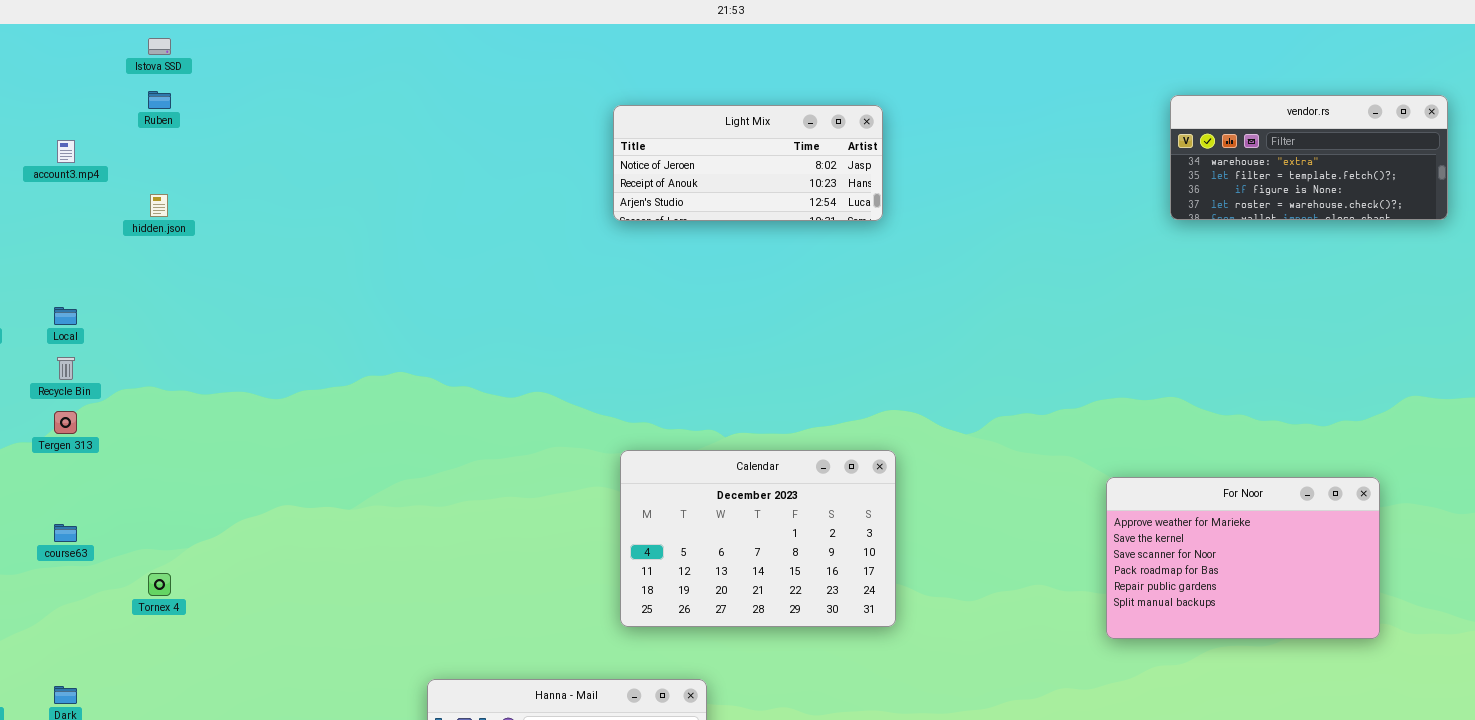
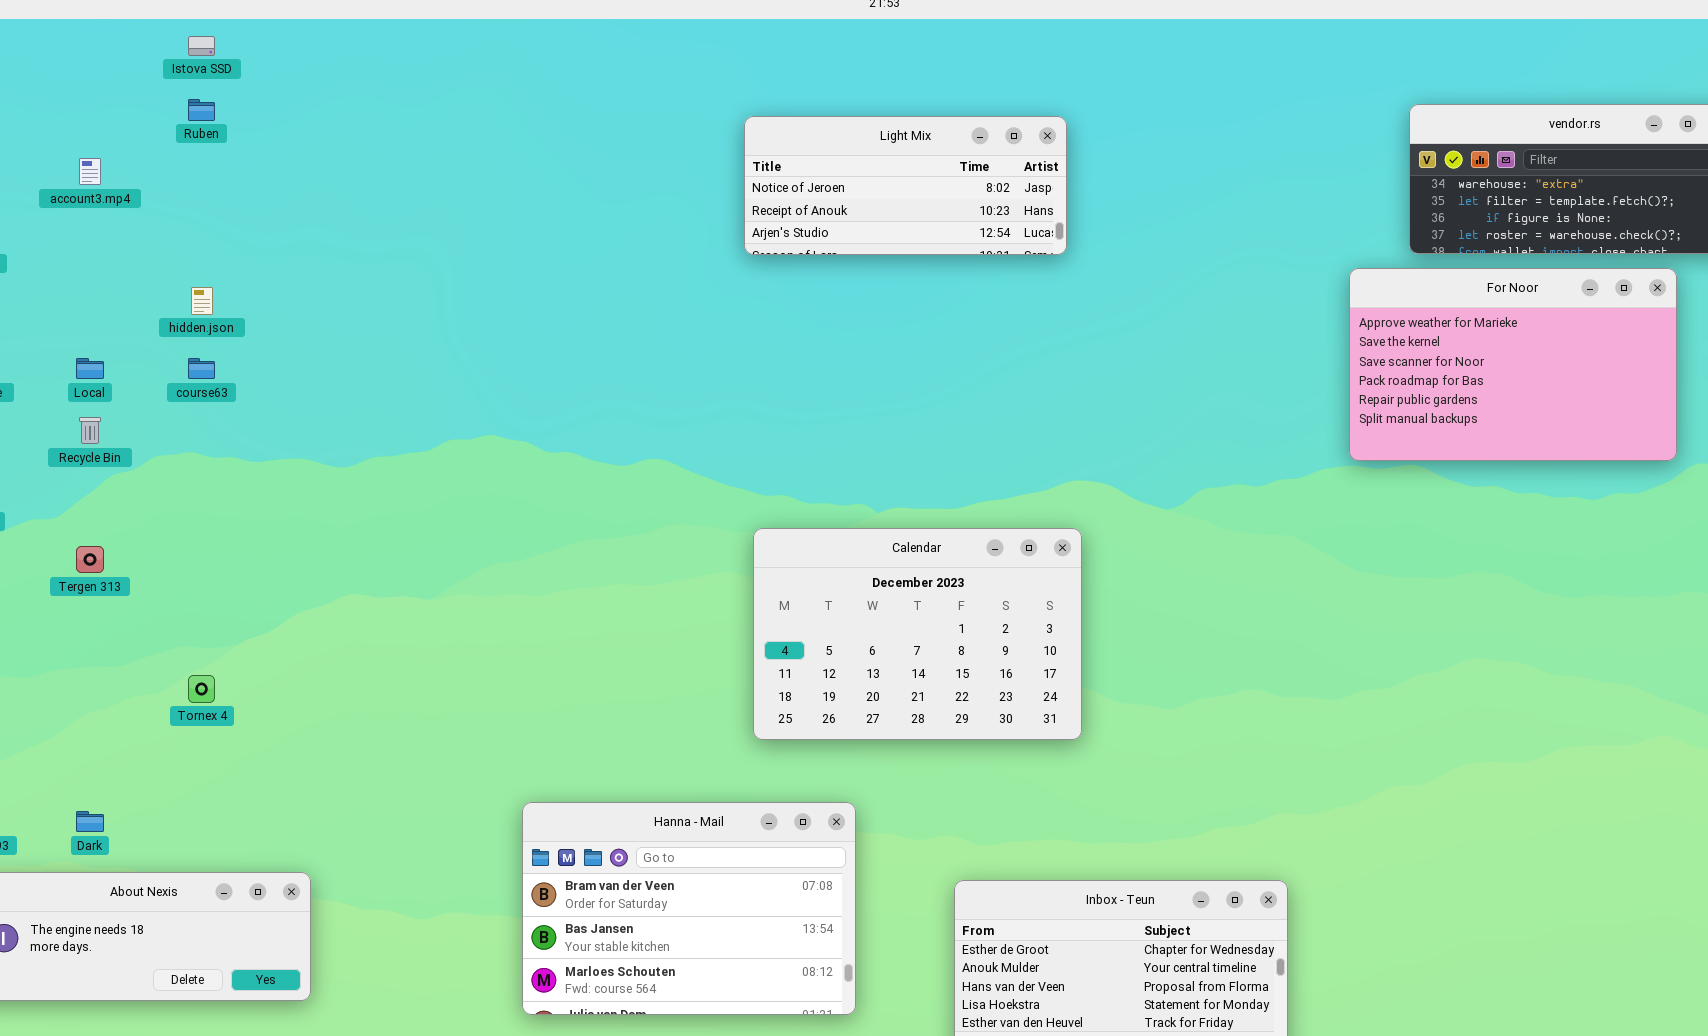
hidden.json: [150,194,168,217] -> [191,287,213,315], moved
Tergen 313: [54,411,77,434] -> [76,546,104,573], moved
For Noor: [1106,477,1380,639] -> [1349,268,1677,461], moved
course63: [54,524,77,542] -> [188,358,215,379], moved

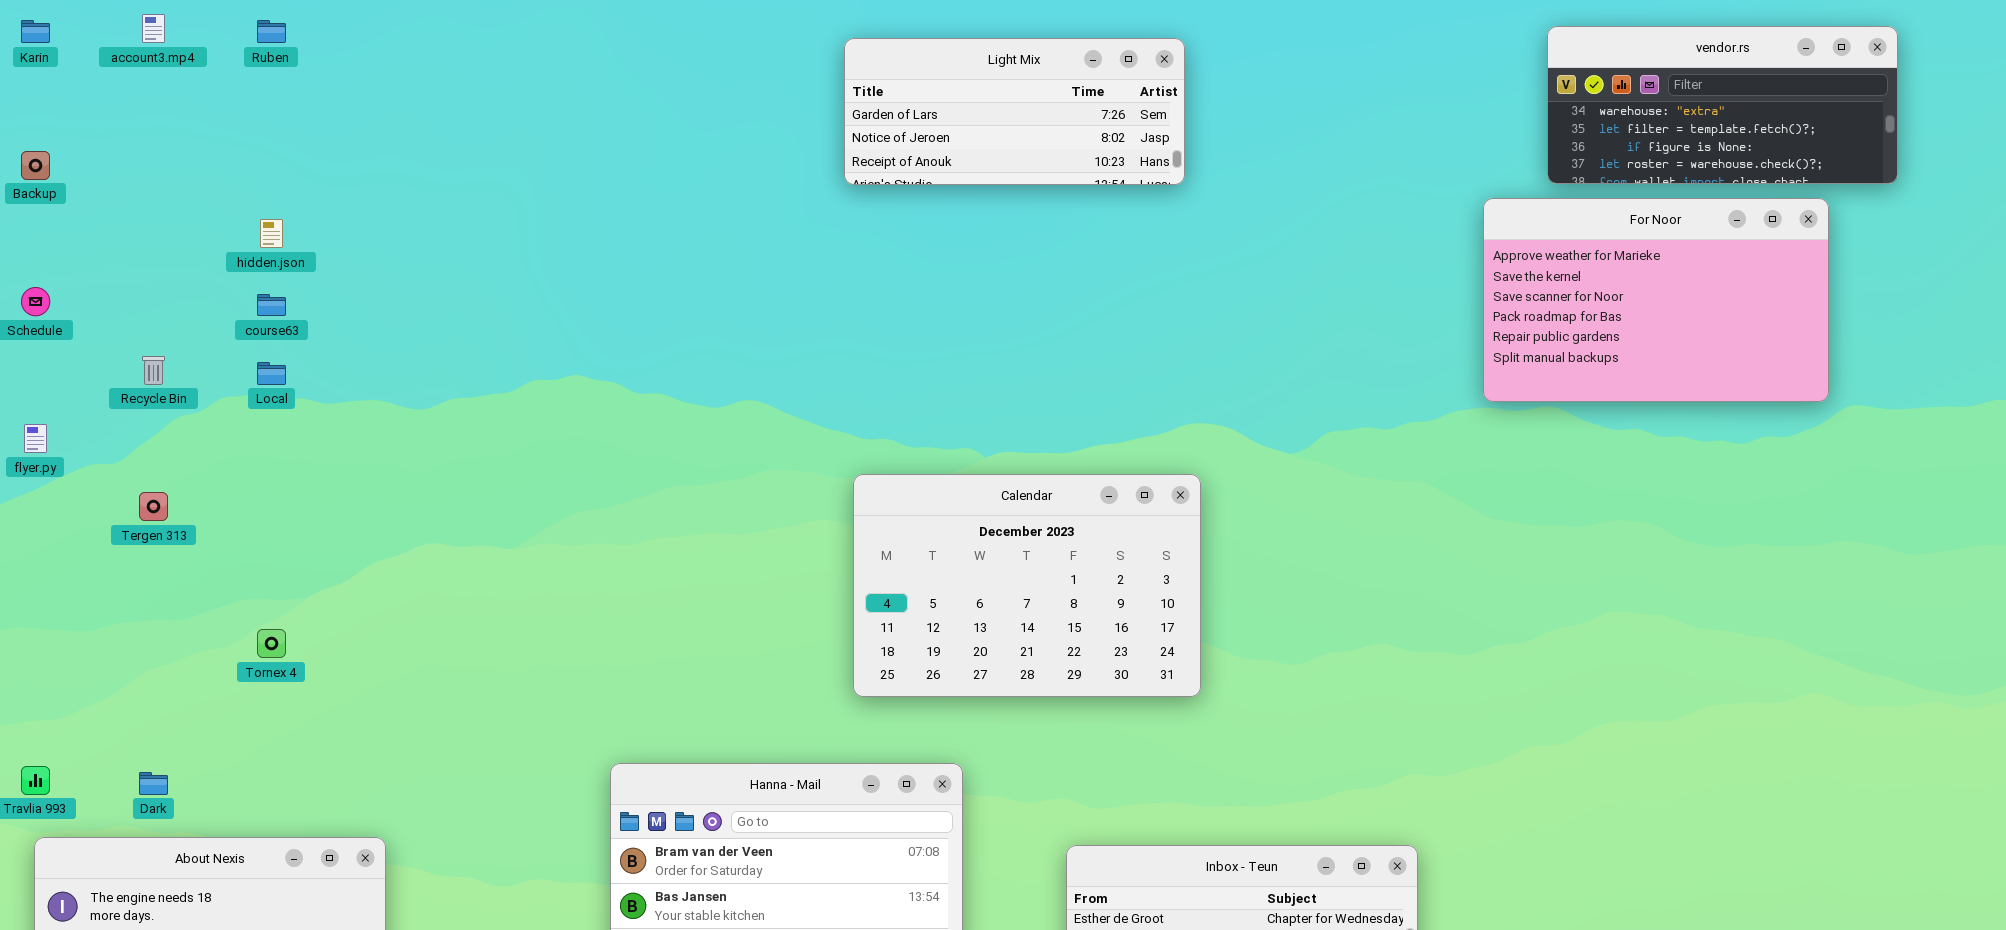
Light Mix: [744,116,1067,255] -> [844,38,1185,185], scrolled up 1 row
account3.mp4: [79,158,101,185] -> [142,14,165,43], moved
Local: [76,358,104,379] -> [257,362,286,385], moved

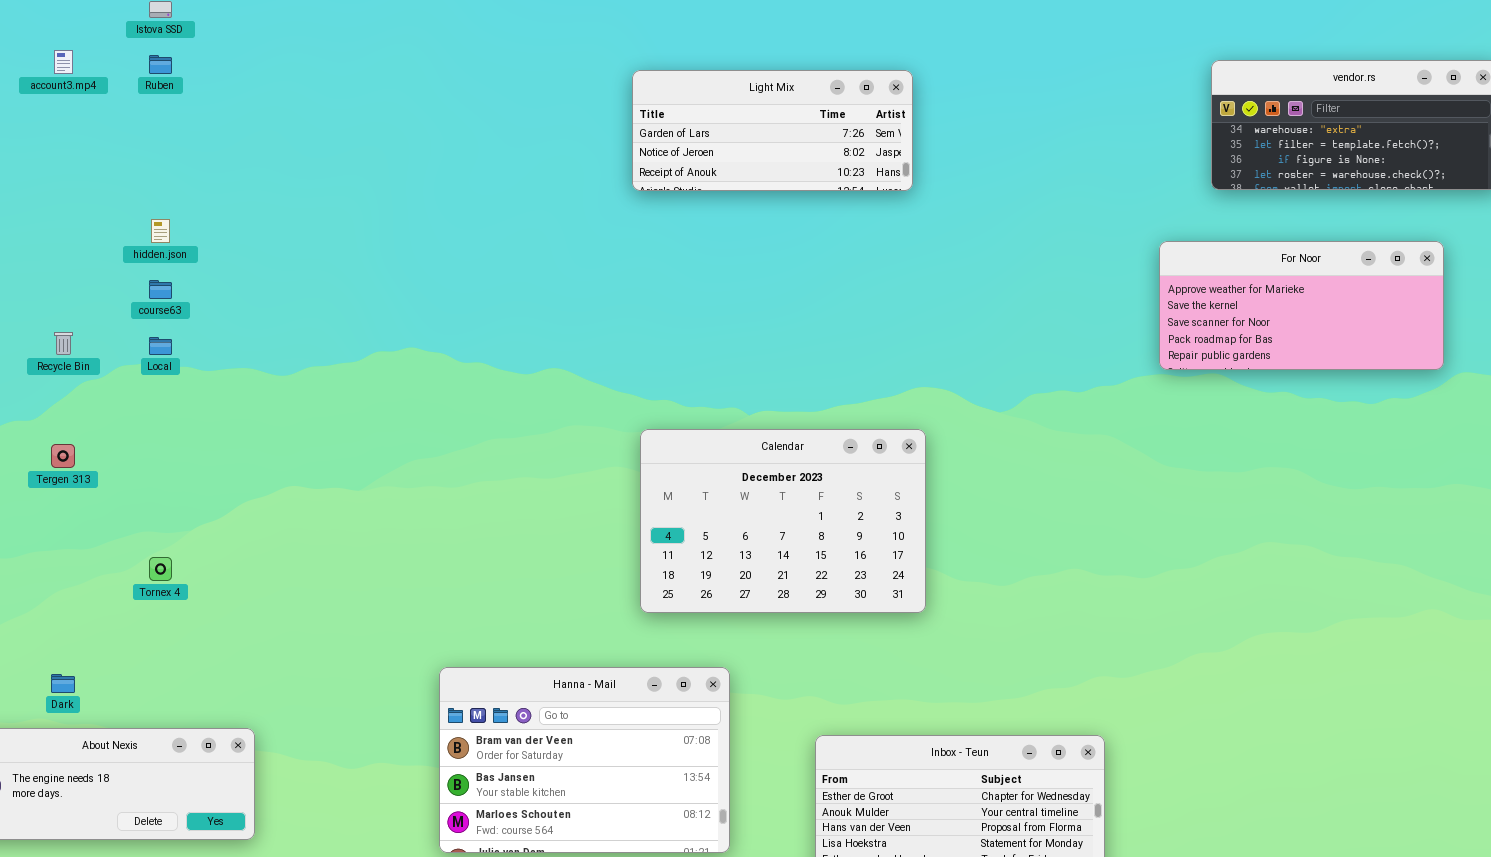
For Noor: [1483,198,1829,402] -> [1159,241,1444,370], resized

